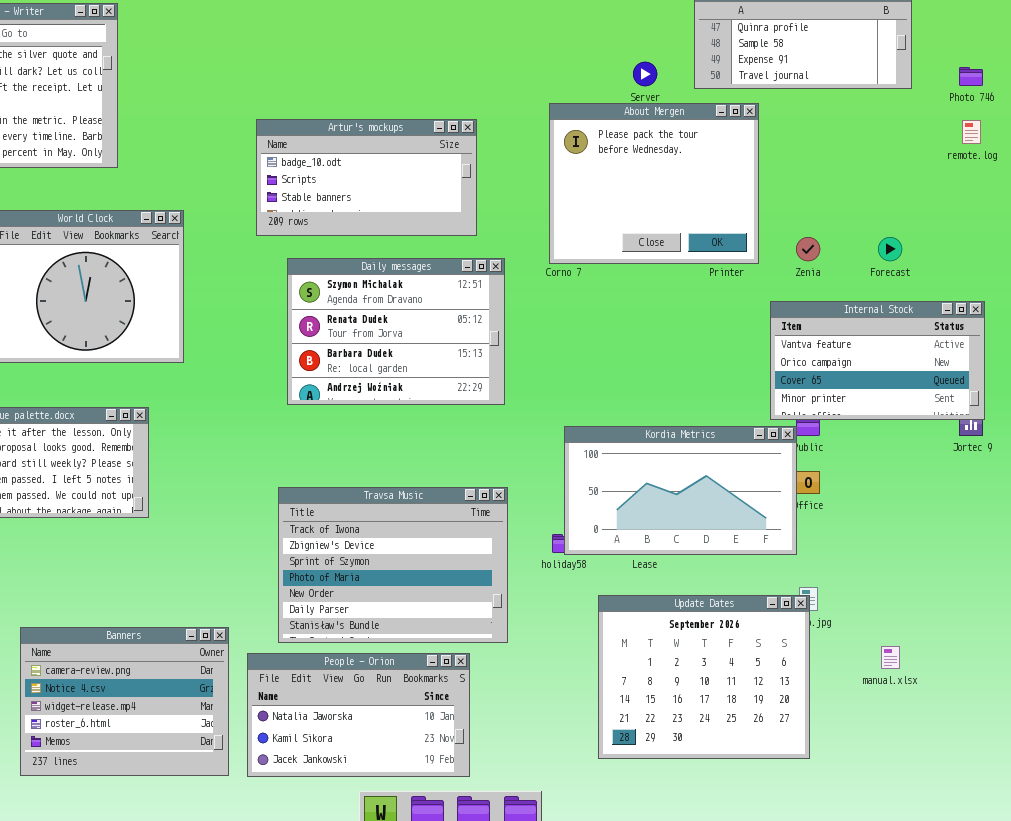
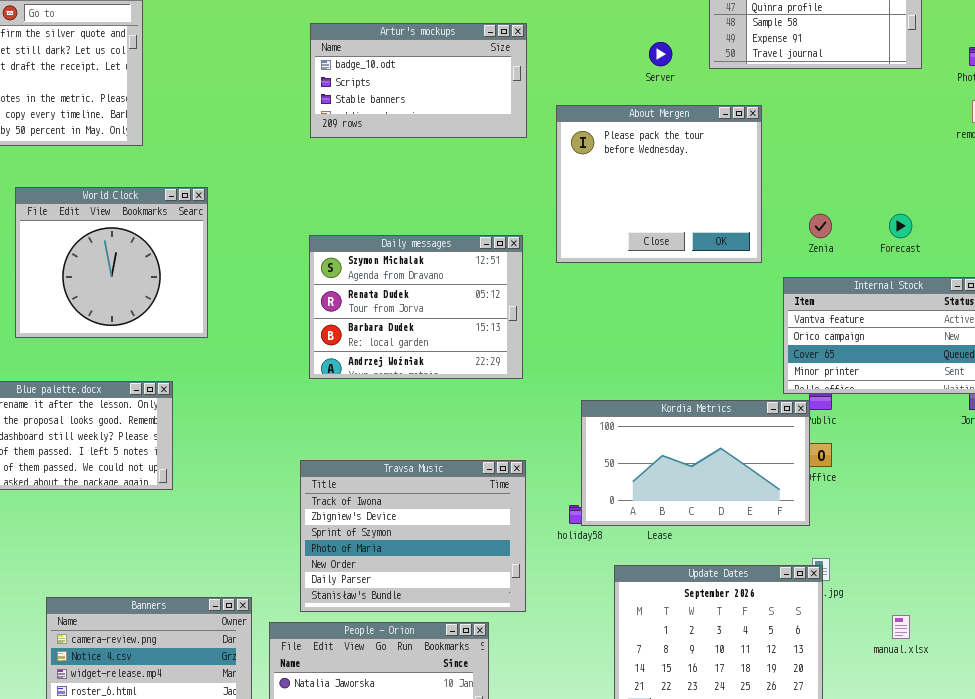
About Mergen: [549,103,759,264] -> [556,105,762,263], moved
Artur's mockups: [256,119,477,236] -> [310,23,527,138], moved

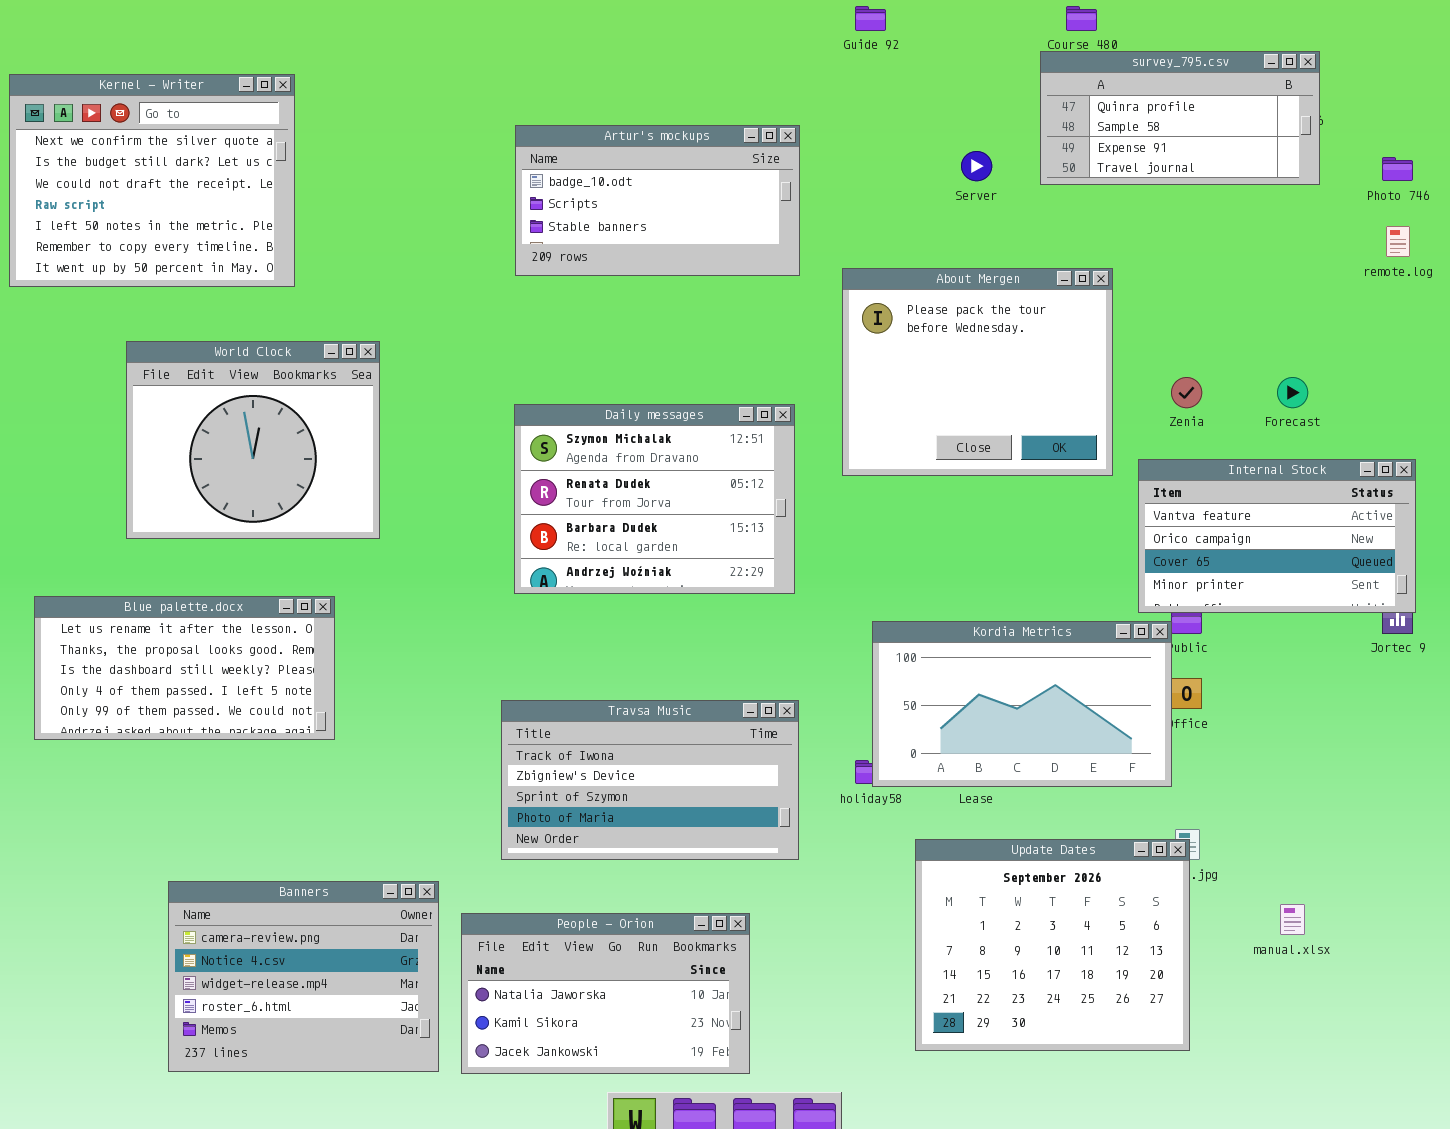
About Mergen: [556,105,762,263] -> [842,268,1113,476], moved
Travsa Music: [300,460,526,612] -> [501,700,799,860], resized

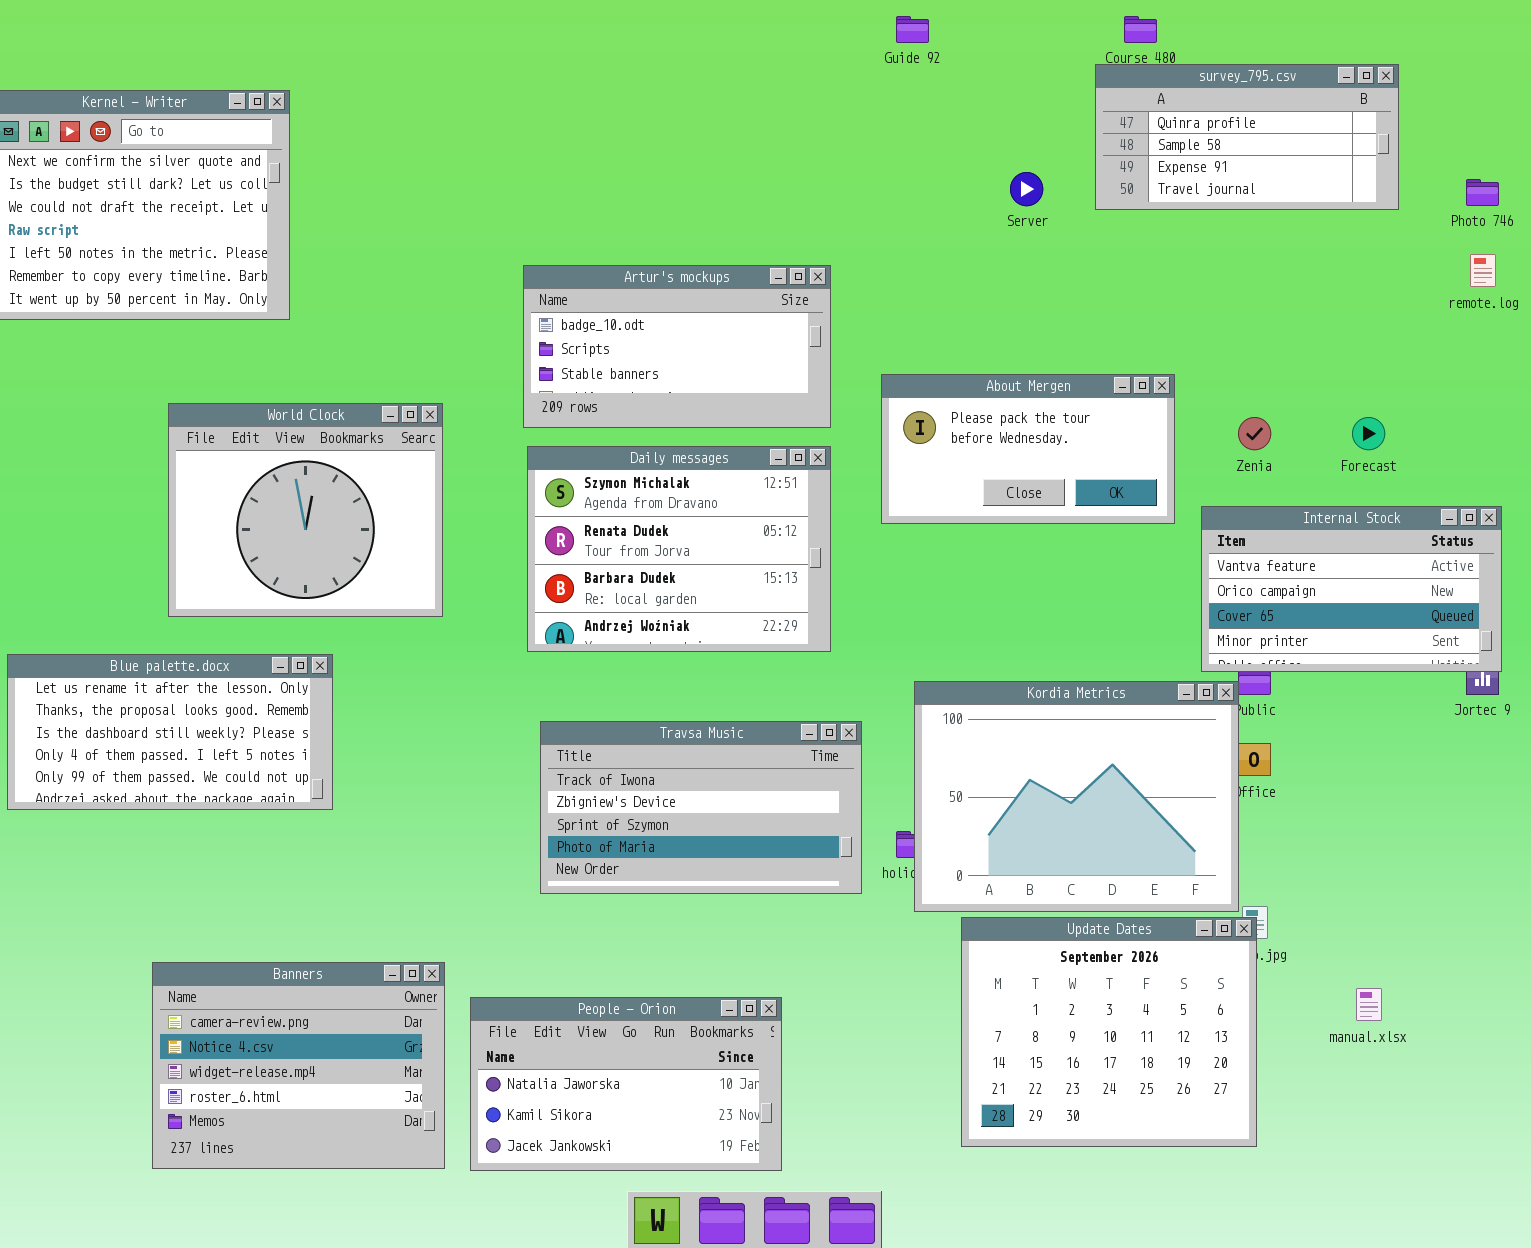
Artur's mockups: [515,125,800,276] -> [523,265,831,428], moved
About Mergen: [842,268,1113,476] -> [881,374,1175,524], resized
World Clock: [126,341,380,539] -> [168,403,443,617], moved
Kordia Metrics: [872,621,1172,787] -> [914,681,1239,912], resized
Travsa Music: [501,700,799,860] -> [540,721,862,894], moved

